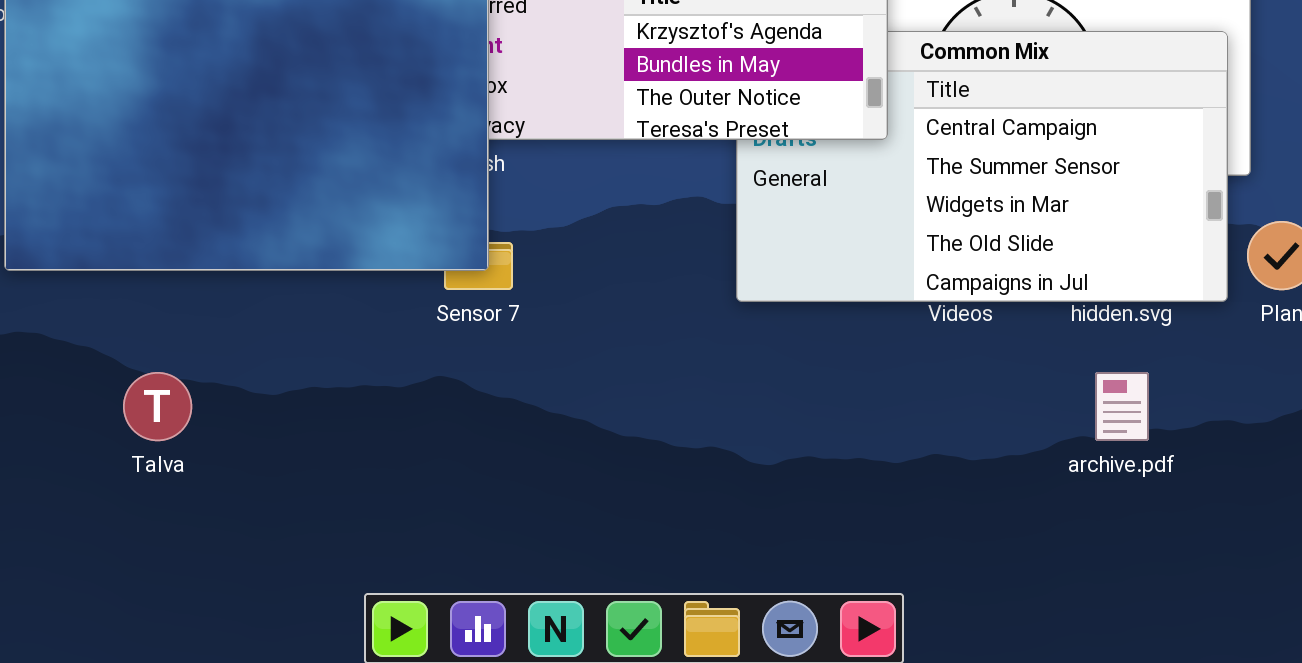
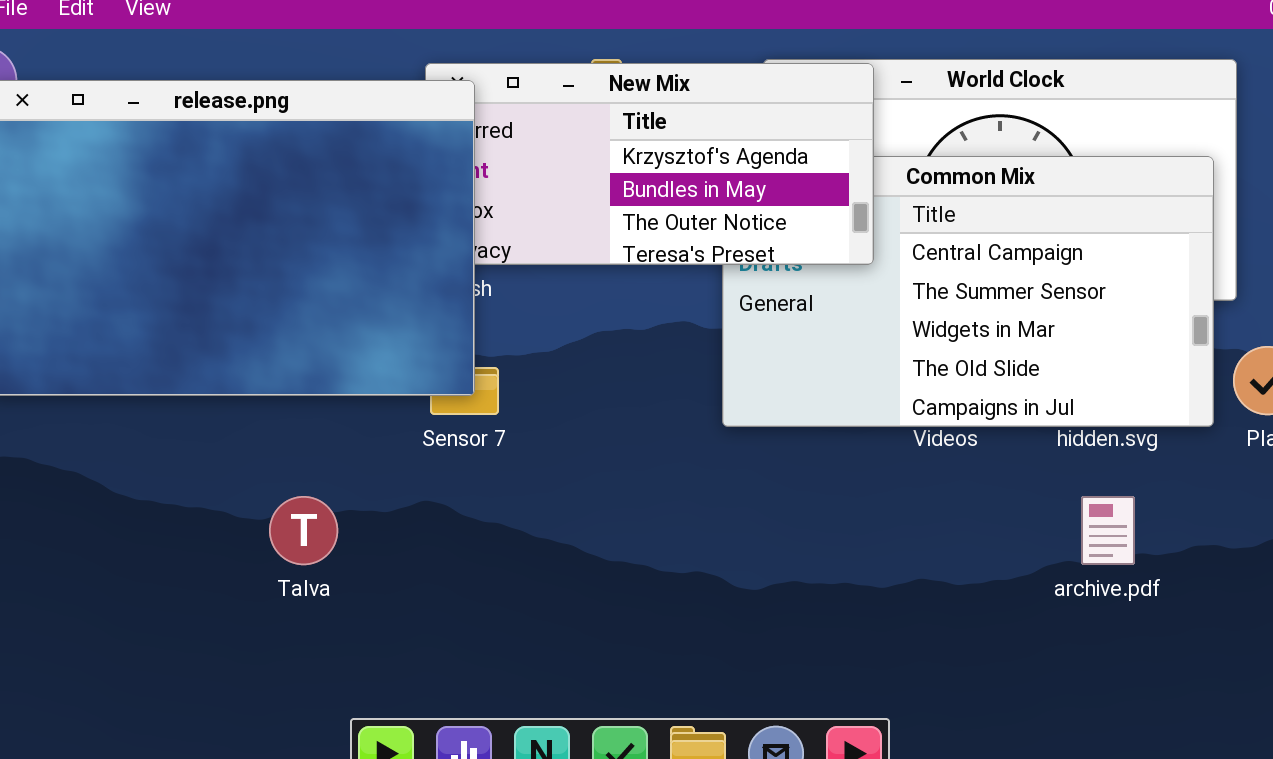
Talva: [123,372,192,441] -> [269,496,338,565], moved

